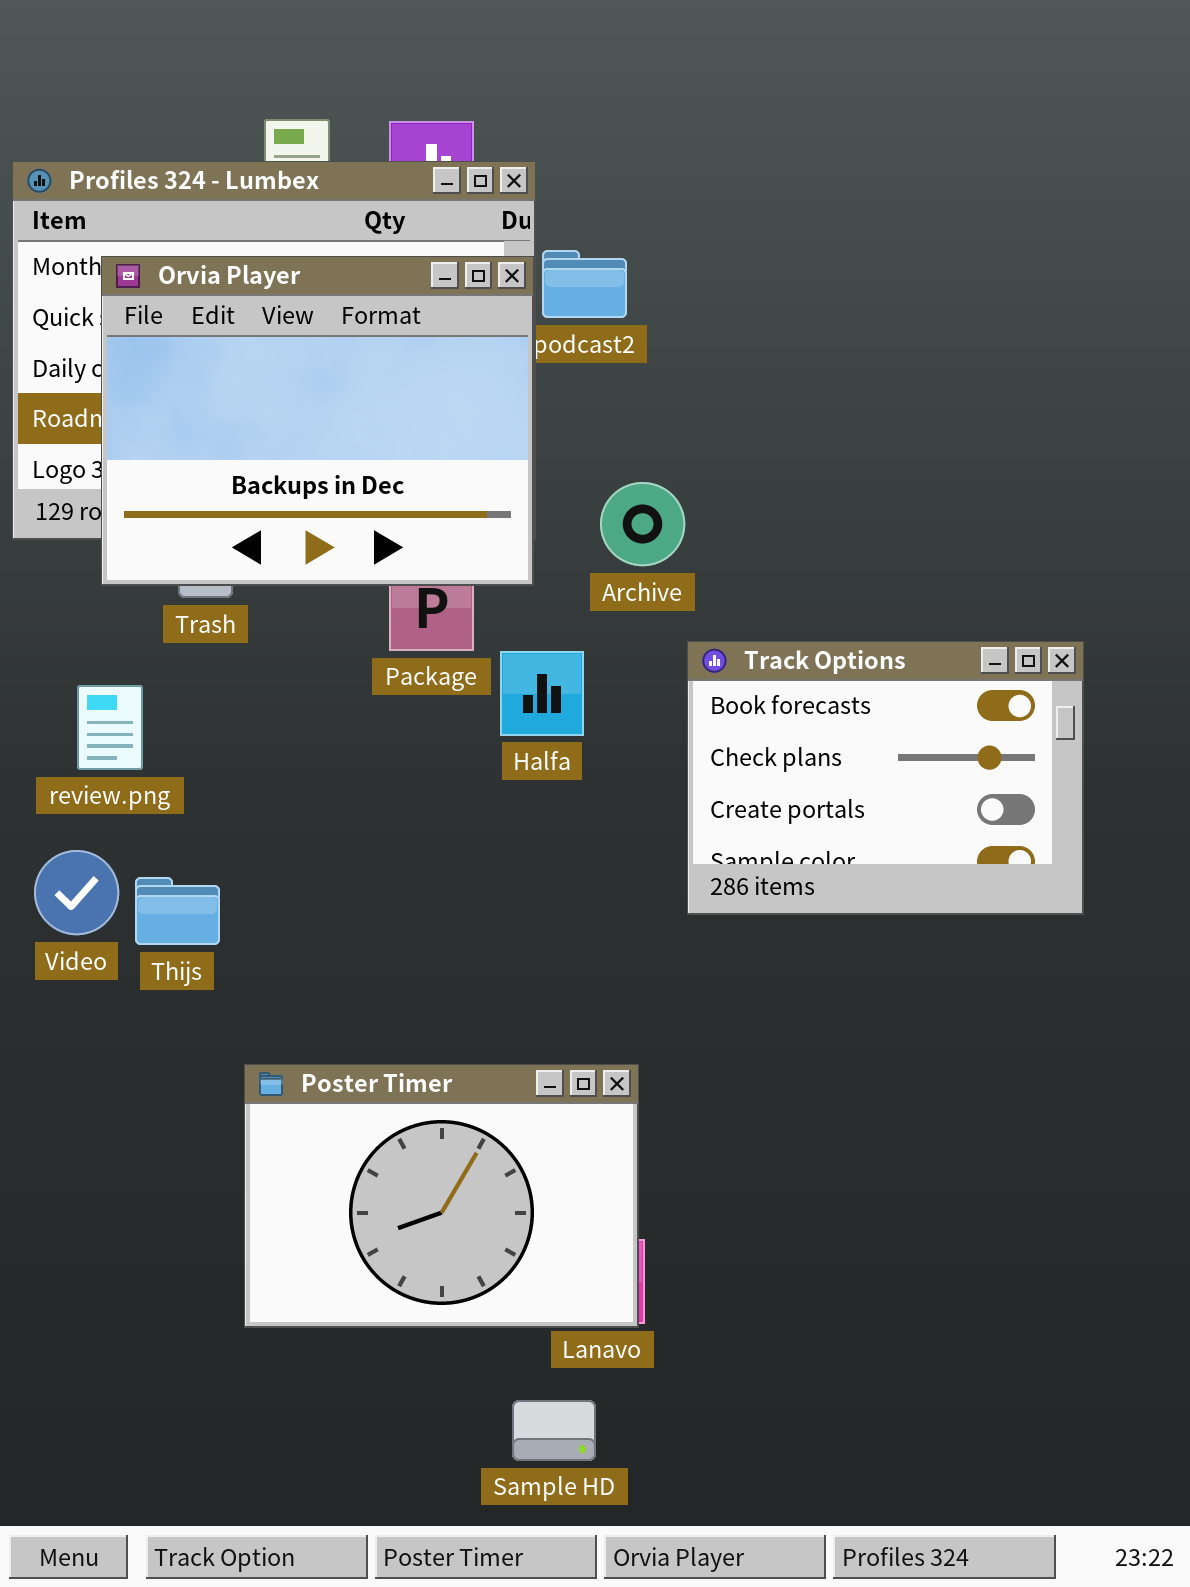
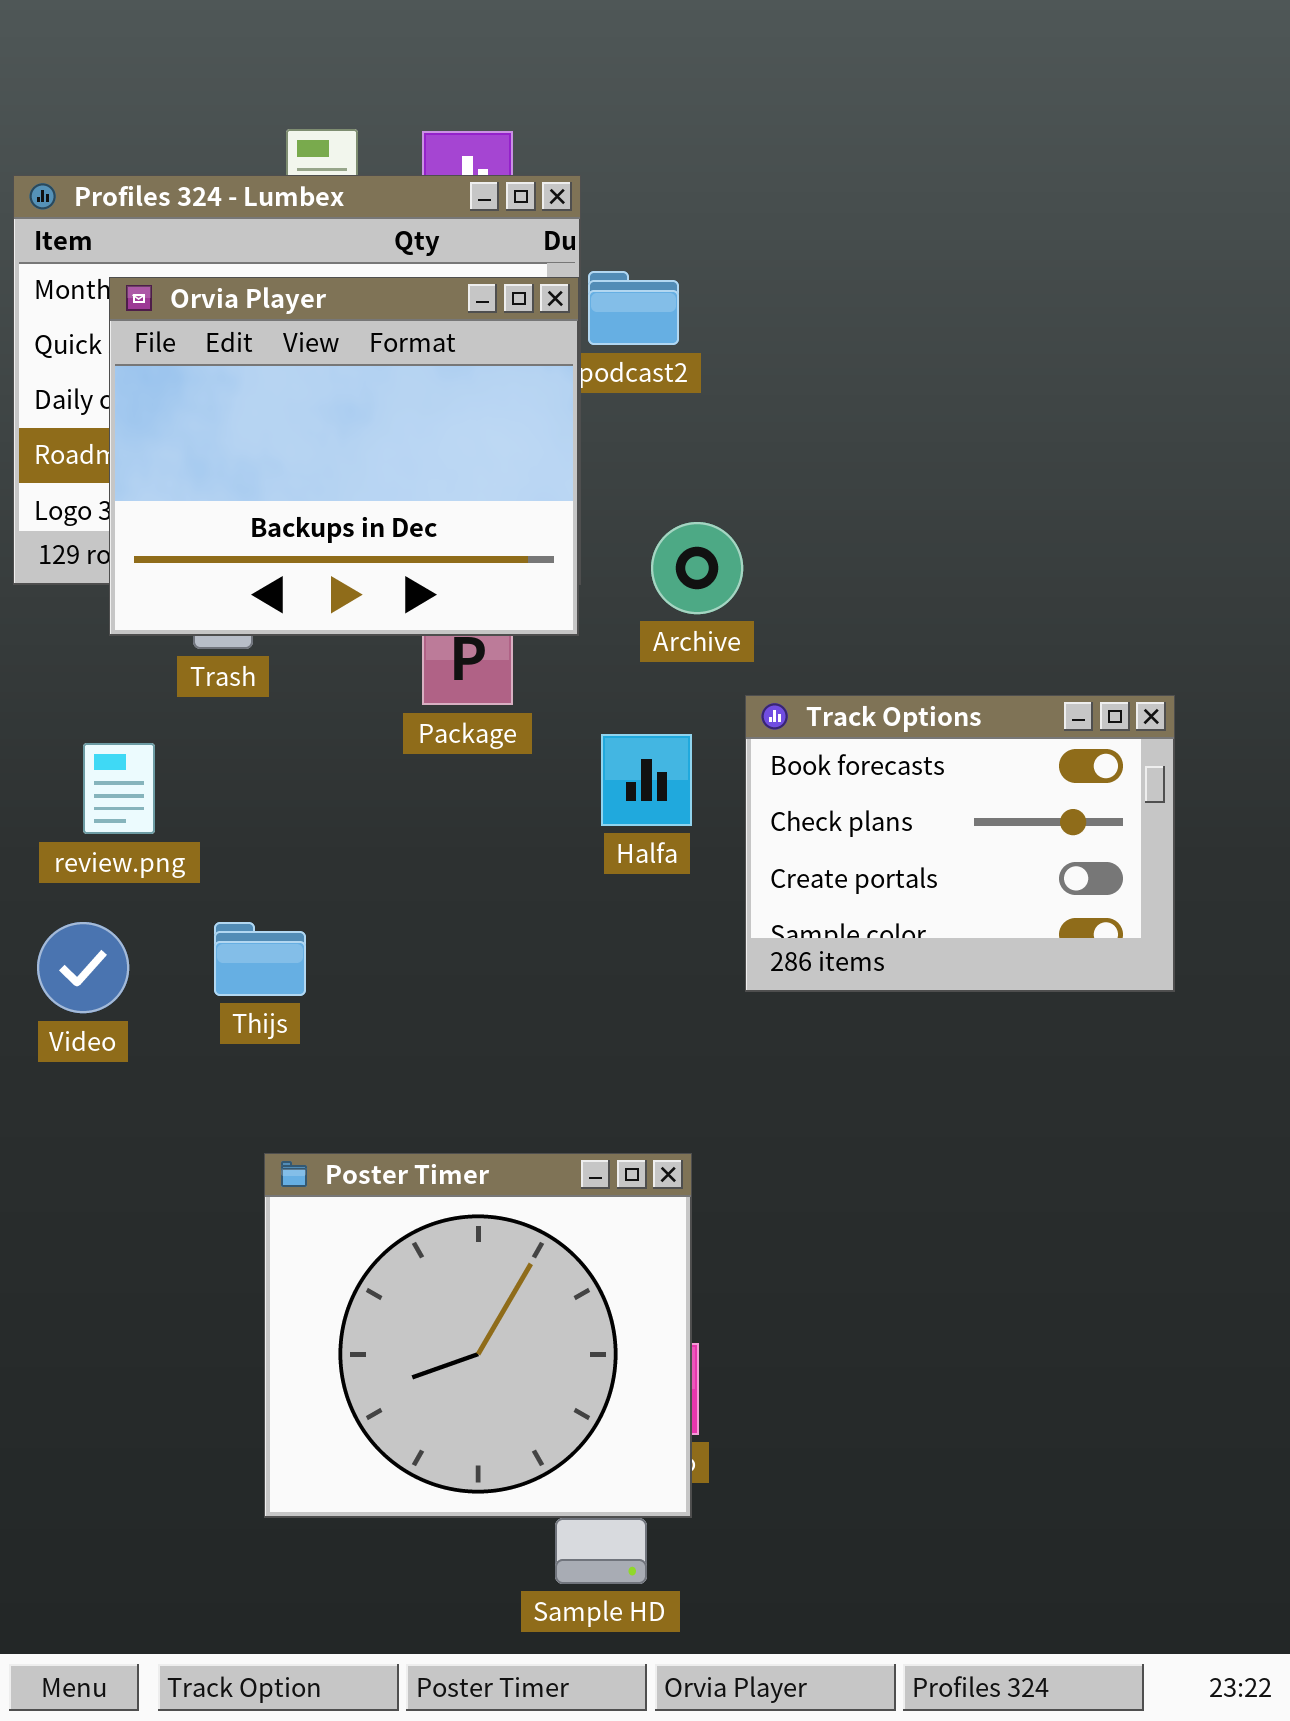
Halfa: [500,651,584,736] -> [601,734,692,826], moved
Thijs: [135,877,220,945] -> [214,922,306,996], moved
Poster Timer: [244,1064,639,1328] -> [264,1153,692,1518], resized

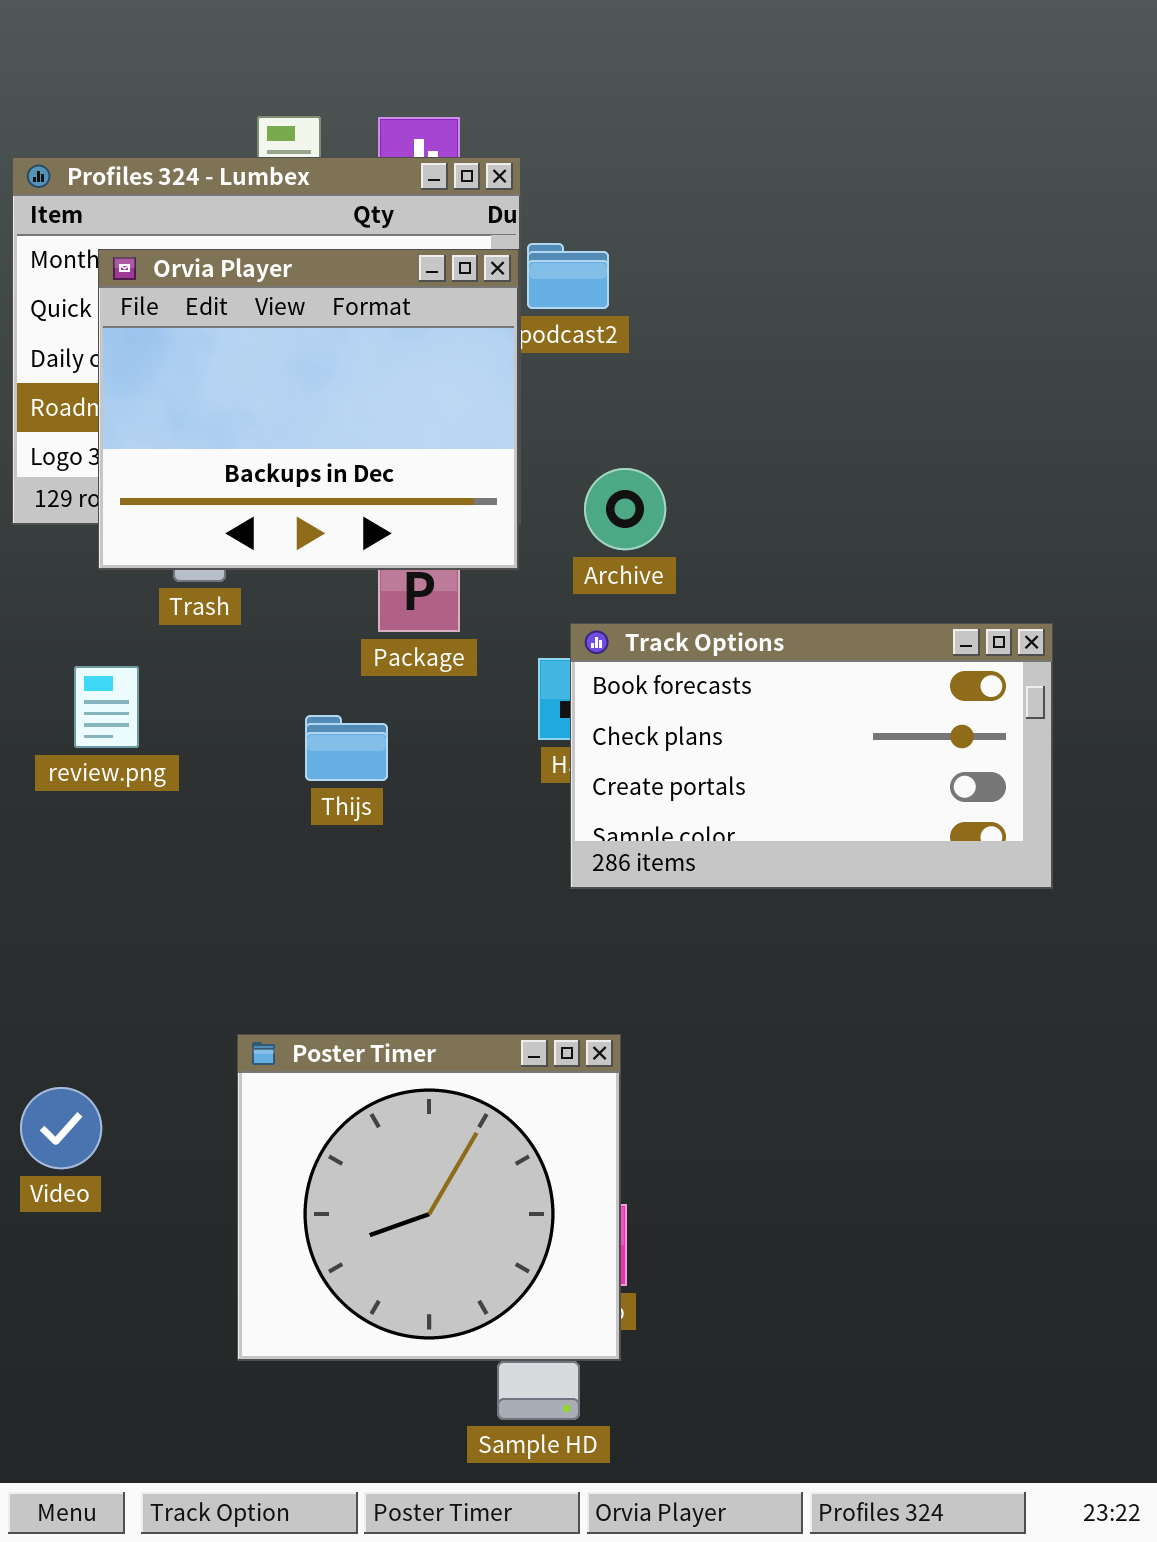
Track Options: [745,695,1175,992] -> [570,623,1053,889], resized
Video: [37,922,129,1013] -> [20,1087,102,1169], moved
Thijs: [214,922,306,996] -> [305,715,388,781], moved

